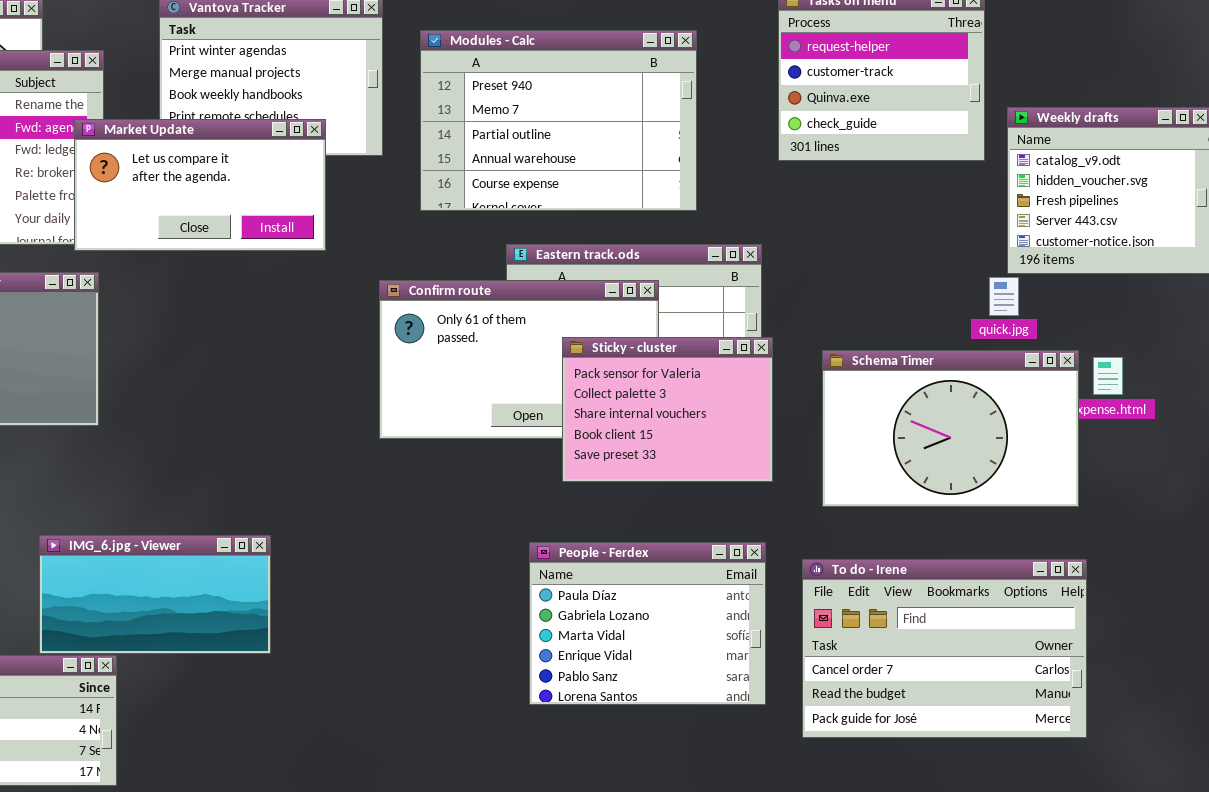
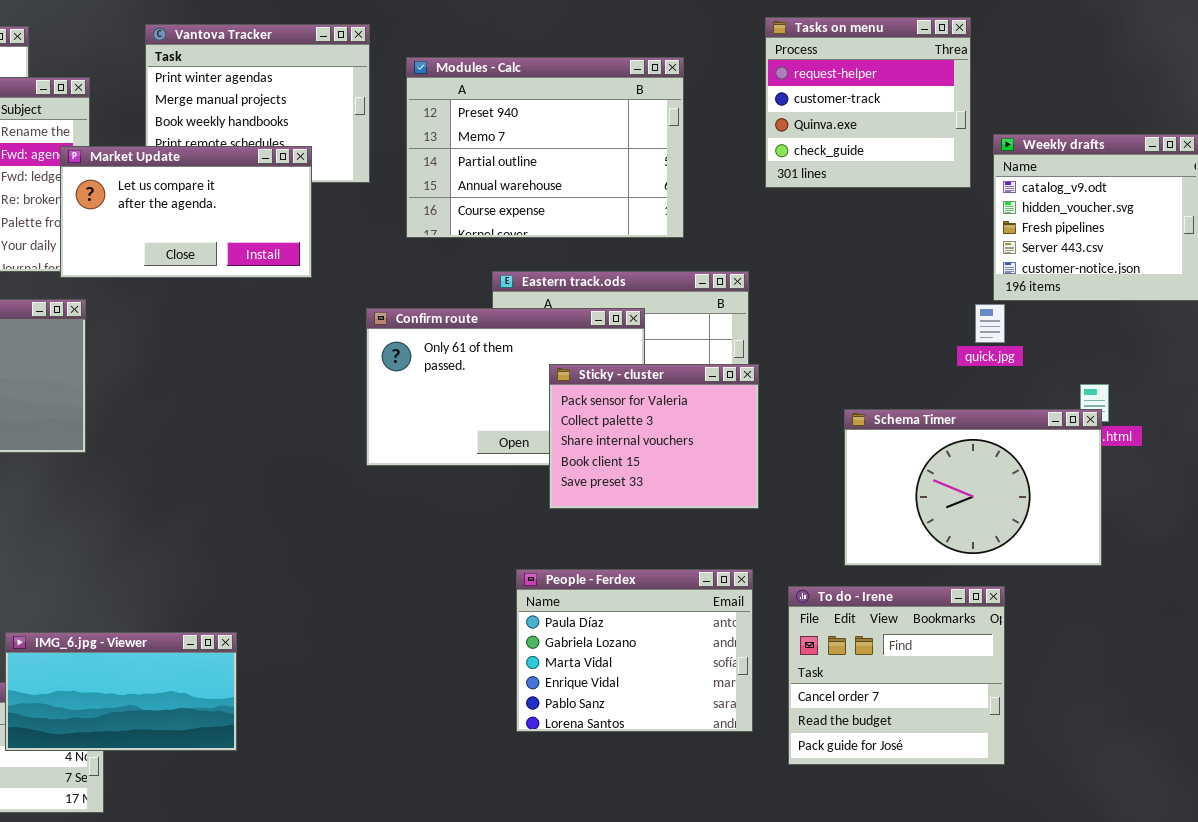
Schema Timer: [822,350,1079,507] -> [844,409,1102,566], moved
IMG_6.jpg - Viewer: [39,535,271,654] -> [5,632,237,751], moved
To do - Irene: [802,559,1087,738] -> [788,586,1005,765], resized

